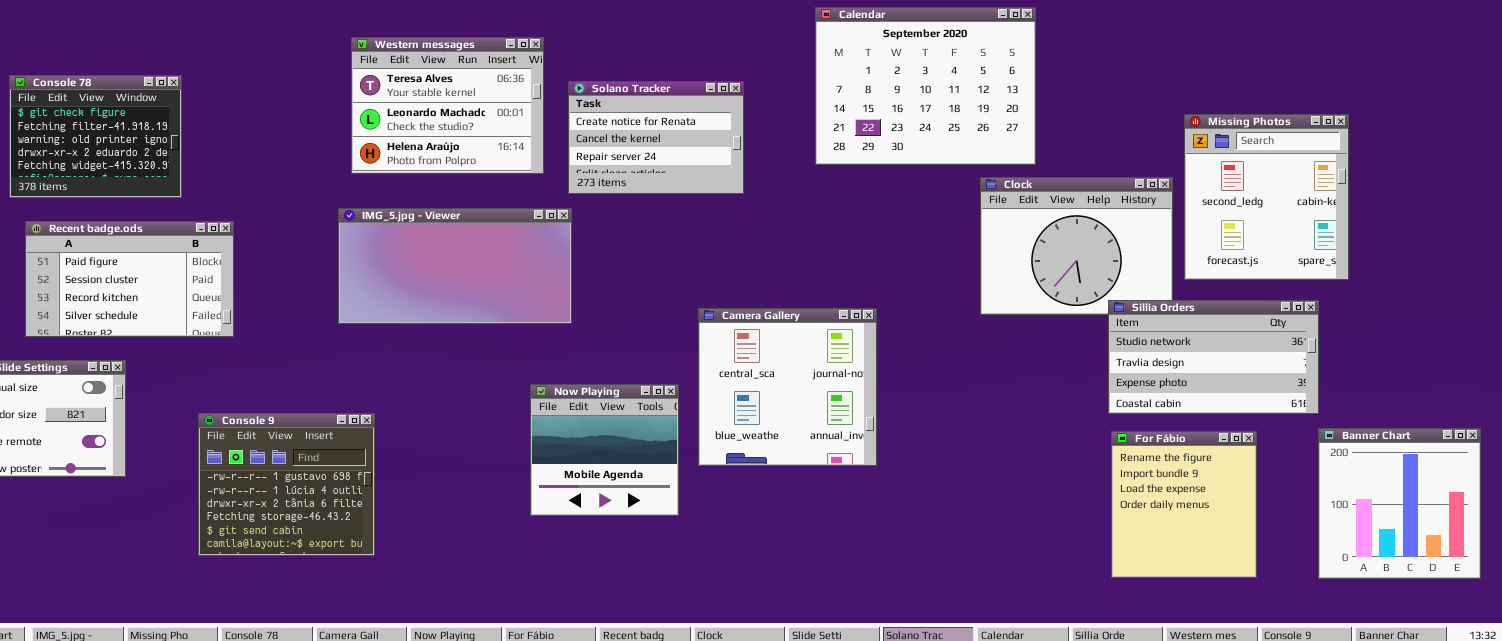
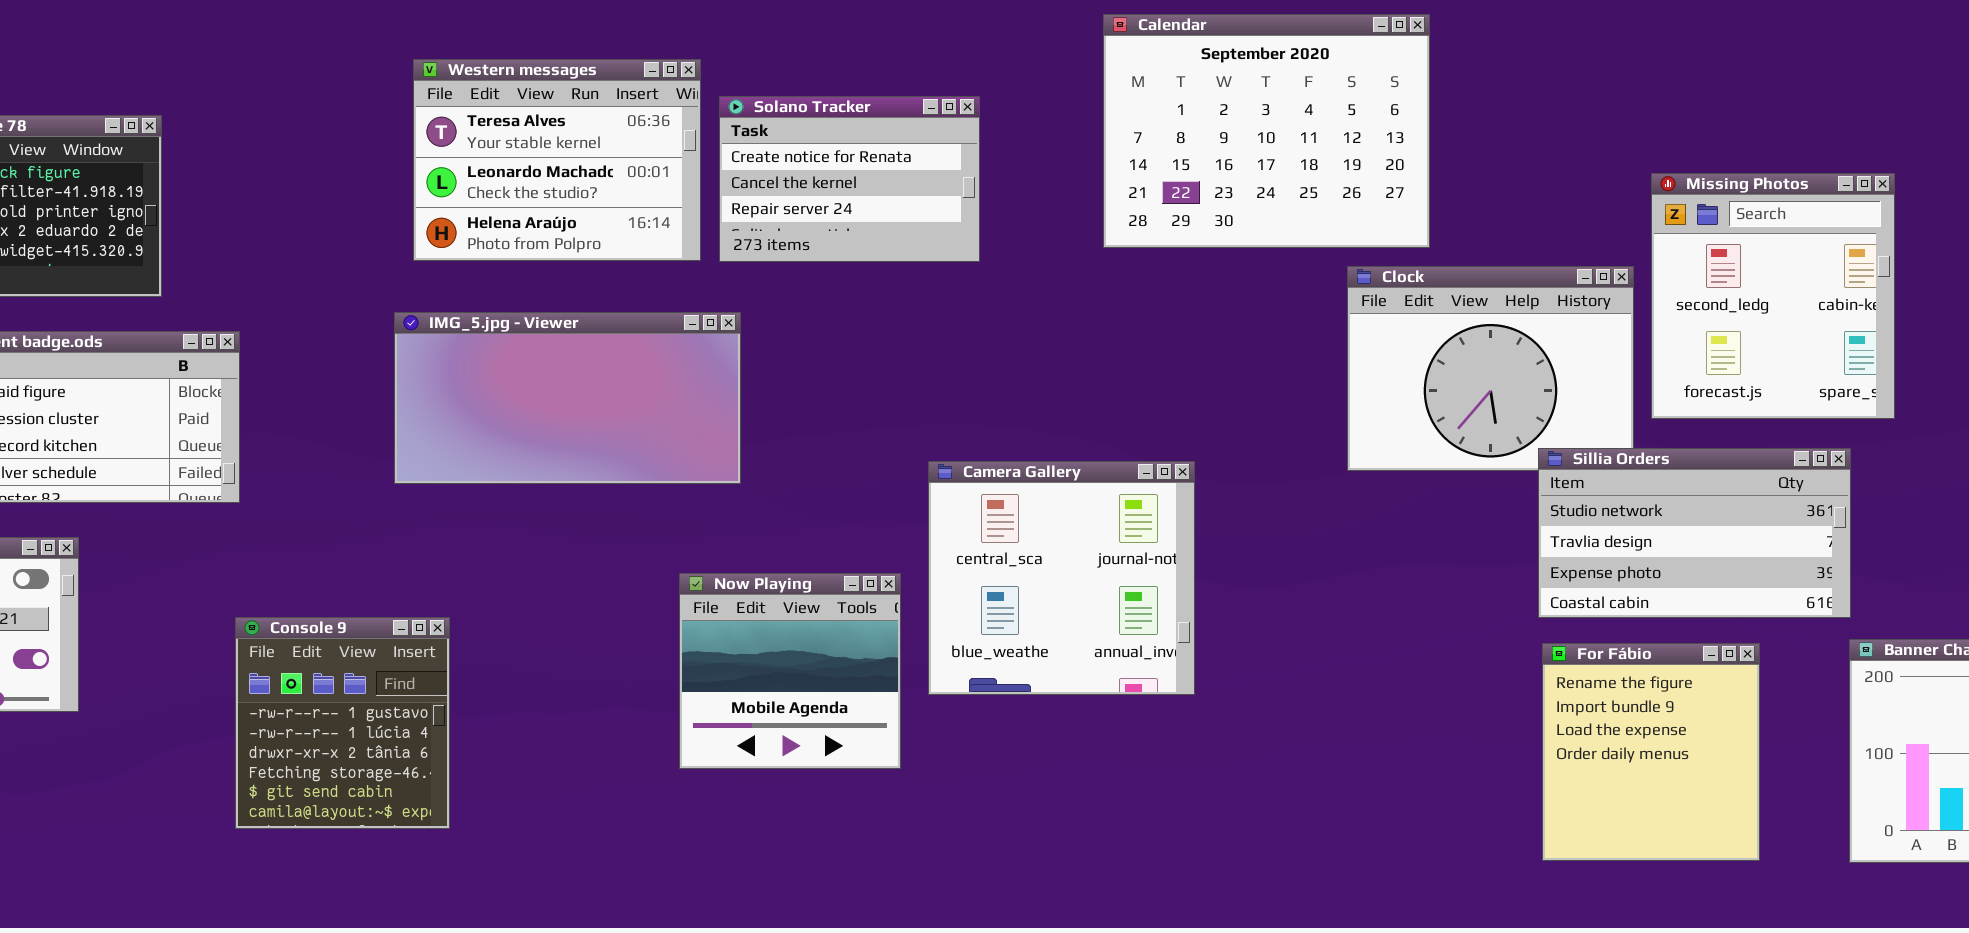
Solano Tracker: [568,81,744,194] -> [719,96,980,262], moved
Console 9: [198,413,375,556] -> [235,617,450,829], resized

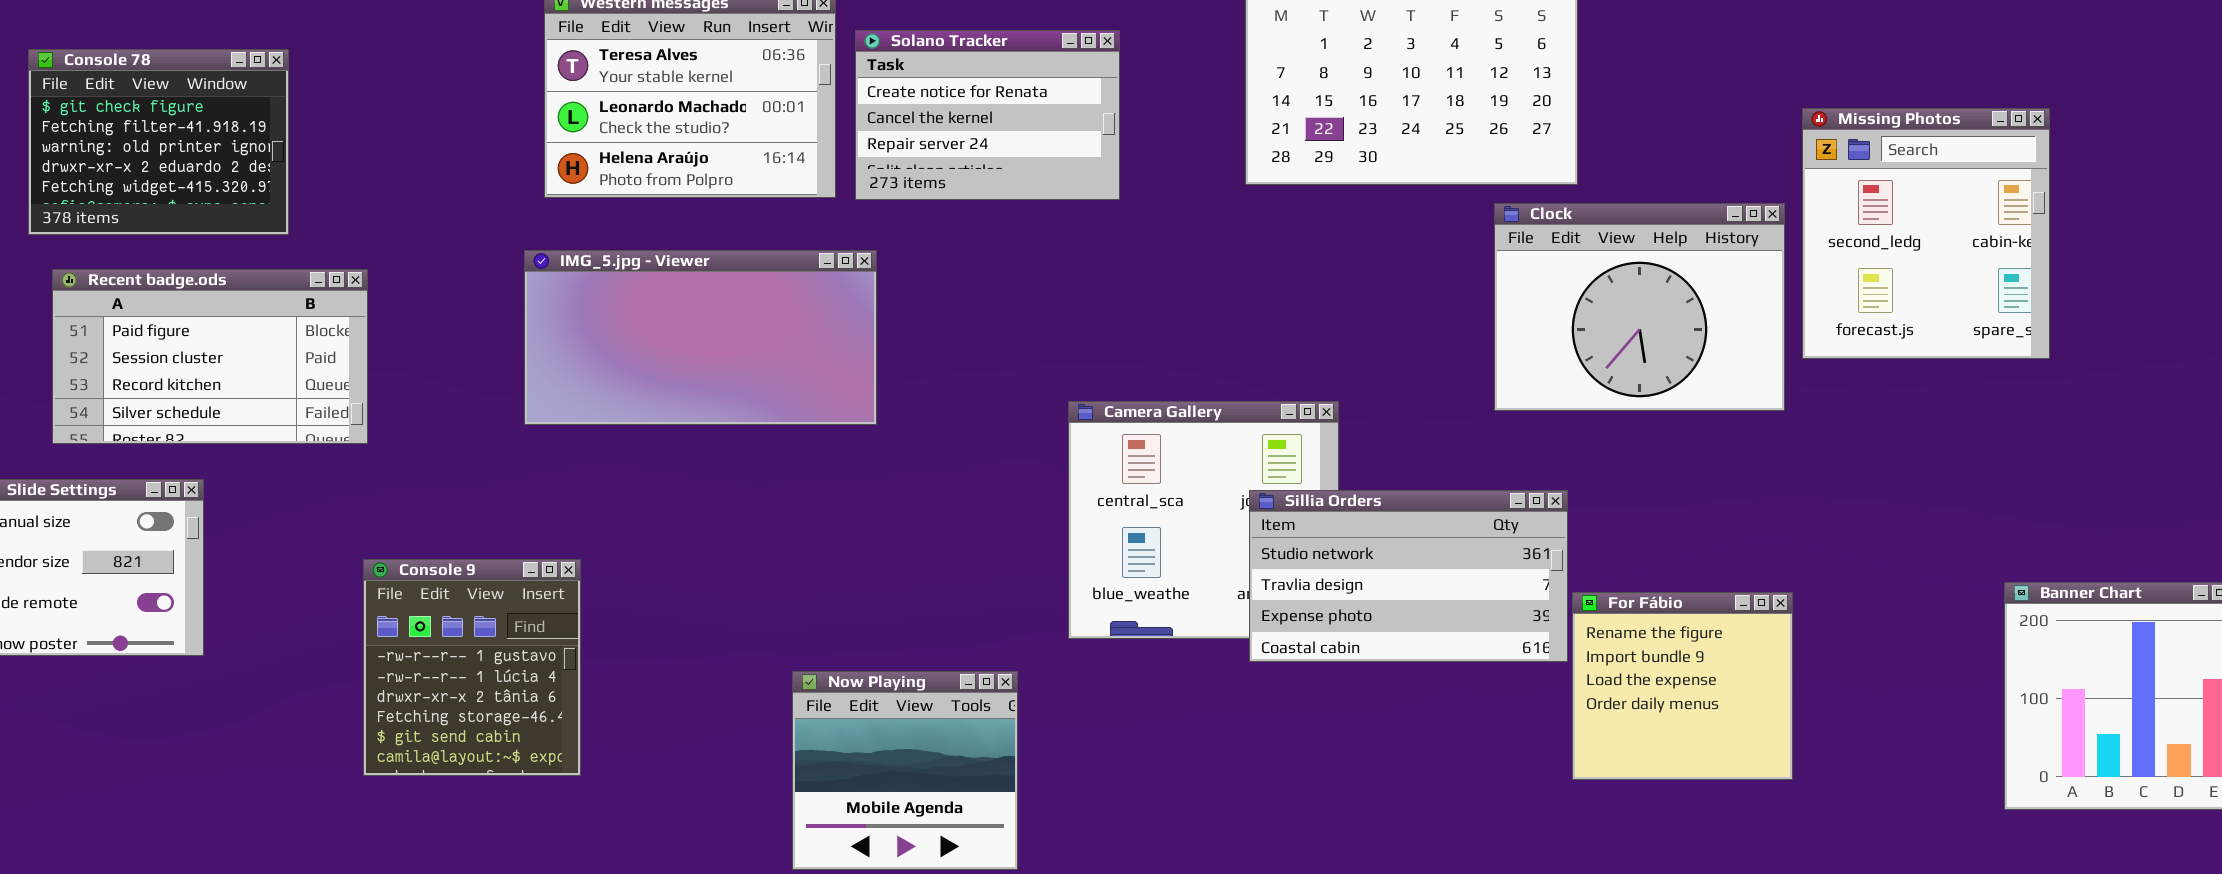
Sillia Orders: [1538,448,1851,618] -> [1249,490,1568,662], moved
Now Playing: [679,573,901,769] -> [792,671,1018,870], moved
For Fábio: [1542,643,1760,861] -> [1572,592,1793,780], moved, resized

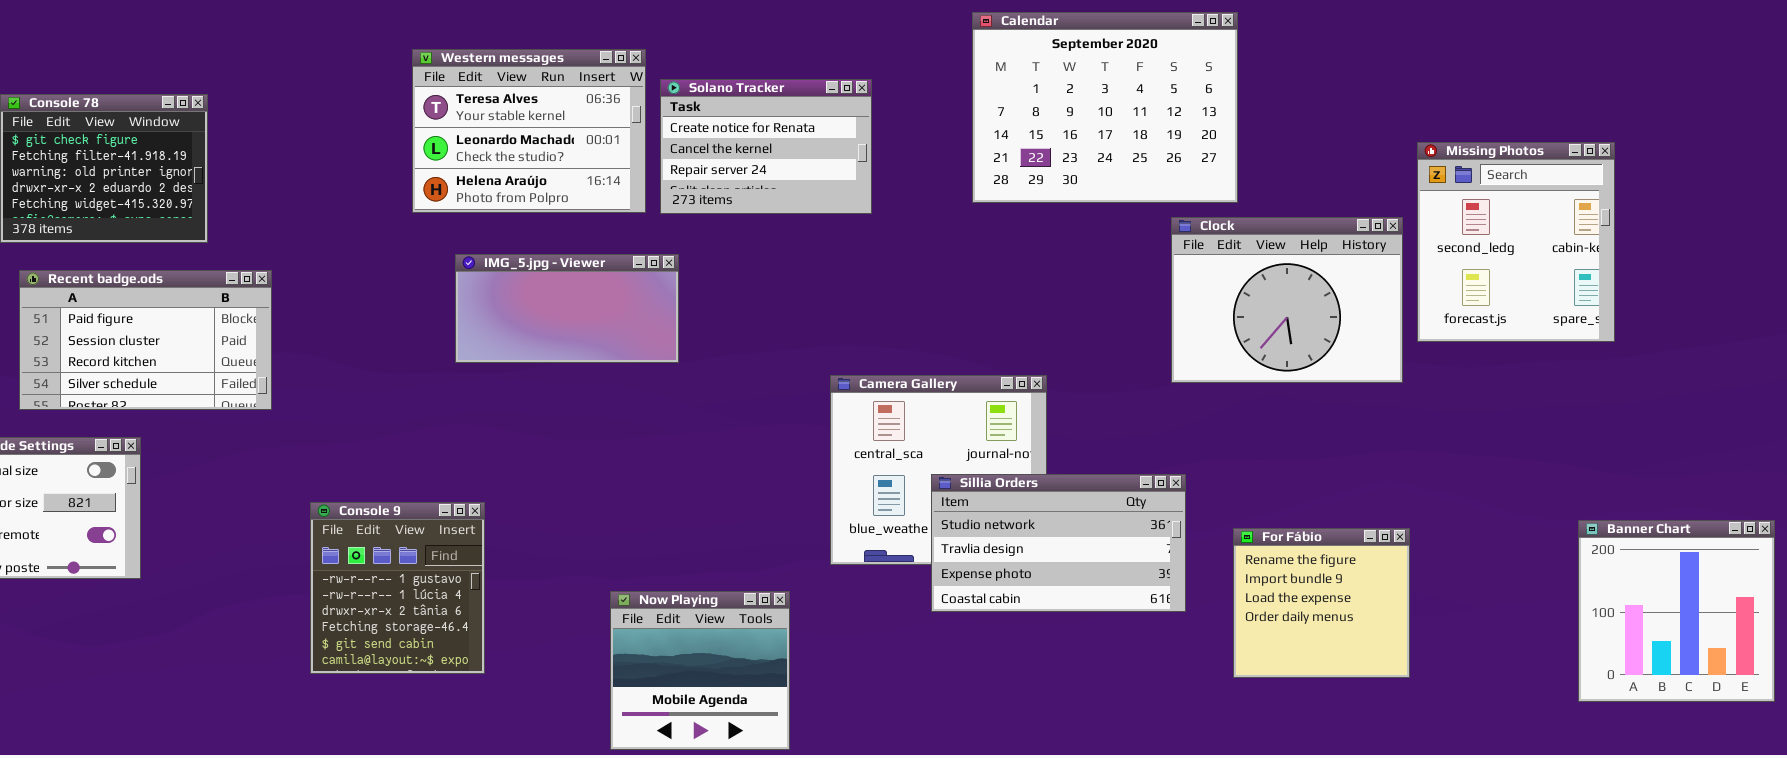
IMG_5.jpg - Viewer: [524,250,877,425] -> [455,254,679,363], resized
Sillia Orders: [1249,490,1568,662] -> [931,474,1186,612], moved
Console 9: [363,559,581,776] -> [310,502,485,674], moved

